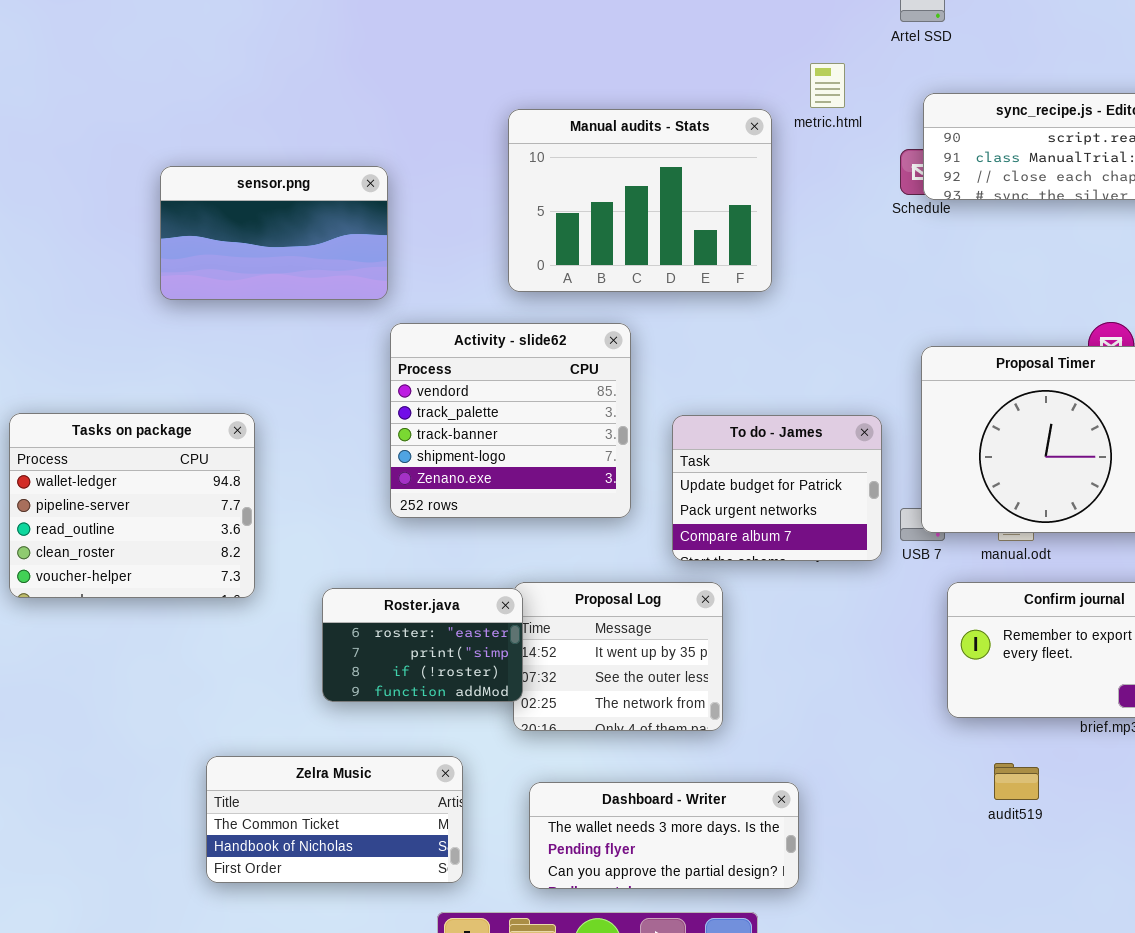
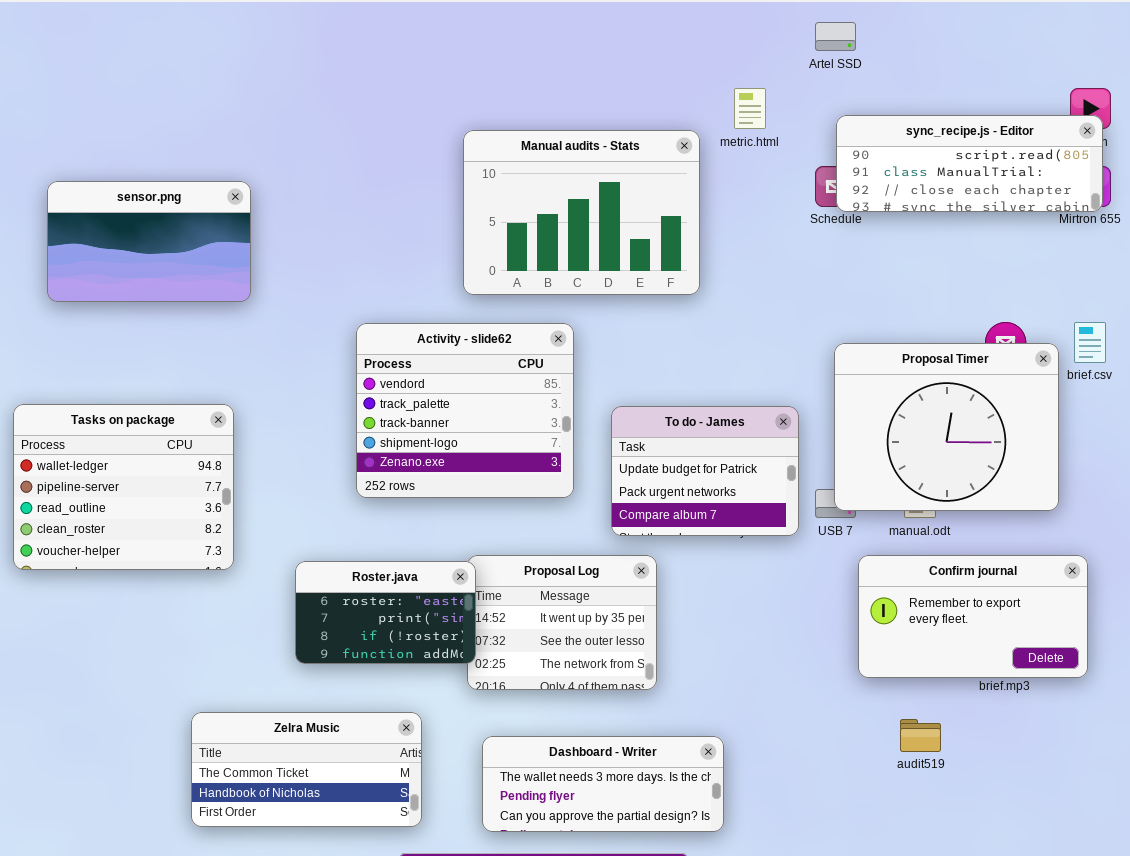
sensor.png: [160,166,388,300] -> [47,181,251,302], moved

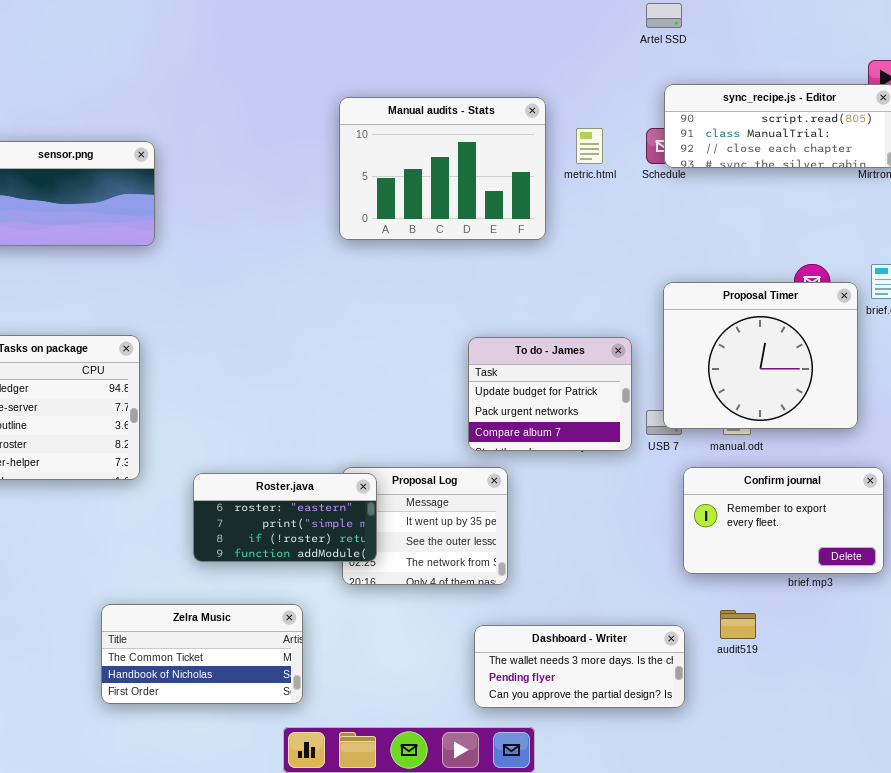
metric.html: [734,88,766,129] -> [576,128,603,164], moved
Activity - slide62: [356,323,574,498] -> none, closed
Roster.java: [295,561,476,664] -> [193,473,377,562], resized
Dashboard - Writer: [482,736,724,832] -> [474,625,685,708], moved

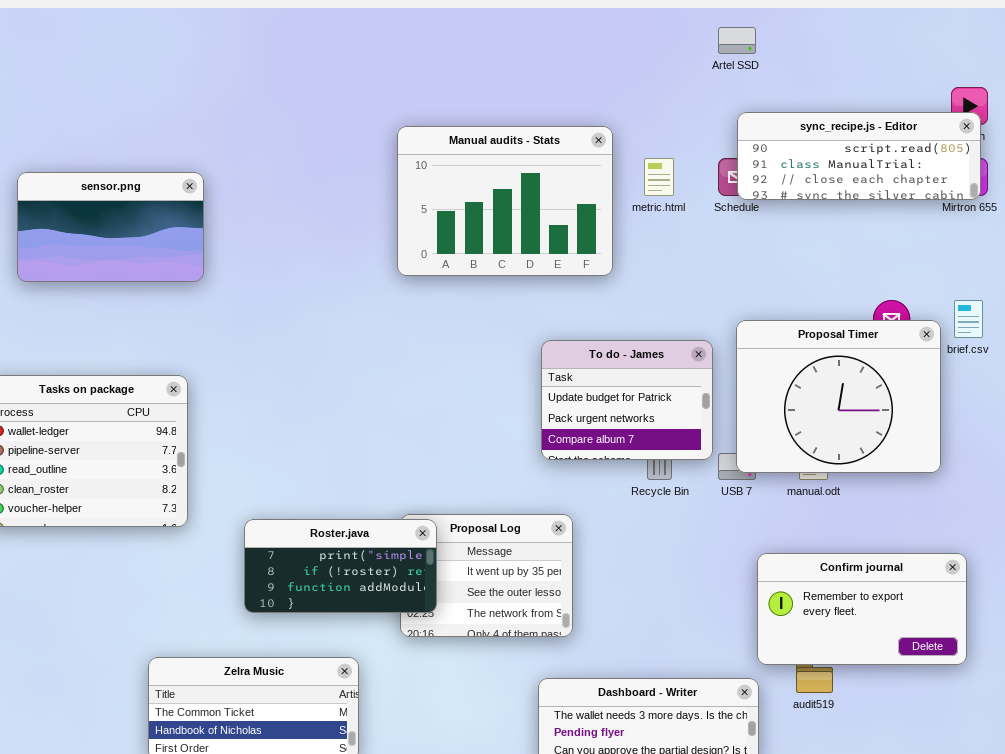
To do - James: [468,337,632,451] -> [541,340,713,460], moved
Confirm journal: [683,467,884,574] -> [757,553,967,665], moved
Roster.java: [193,473,377,562] -> [244,519,437,613], scrolled down 1 row

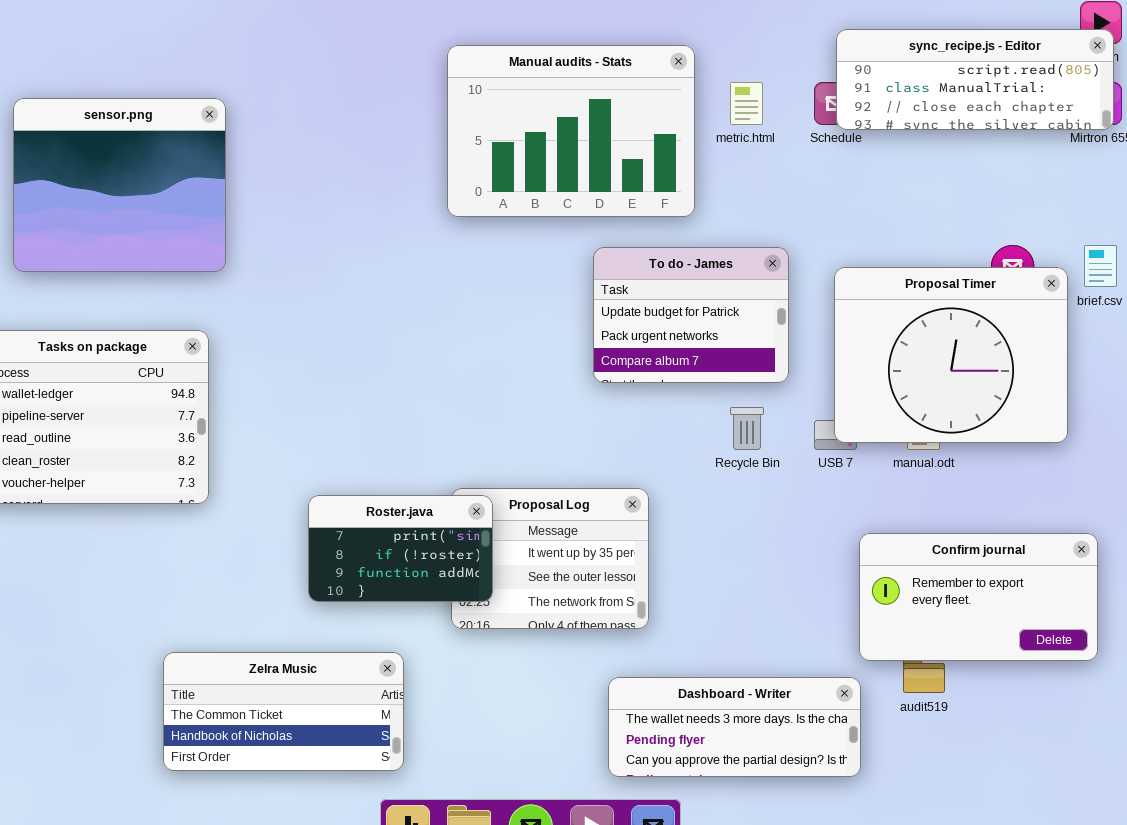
sensor.png: [17,172,204,282] -> [13,98,226,272], resized
To do - James: [541,340,713,460] -> [593,247,789,383], moved
Roster.java: [244,519,437,613] -> [308,495,493,602], resized

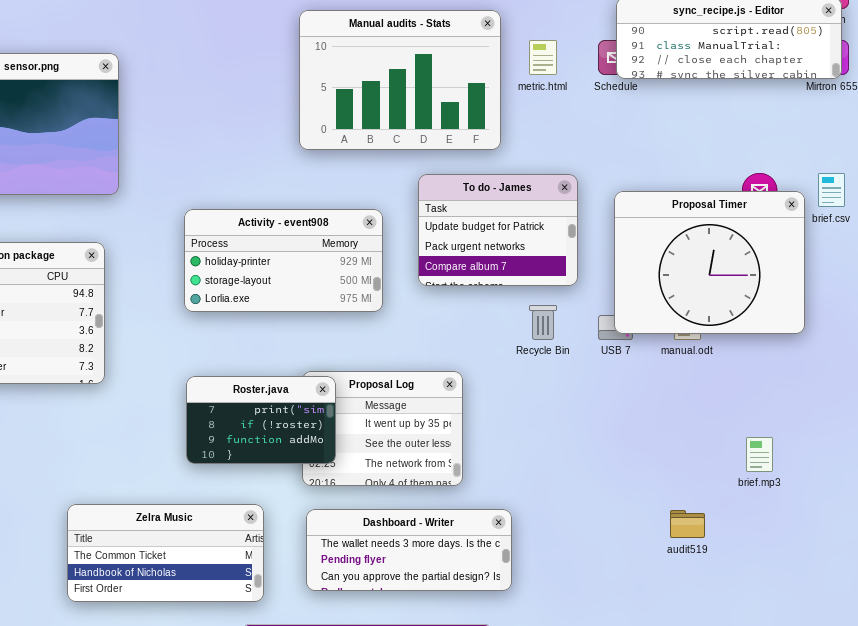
Activity - event908: none -> [184,209,383,312], opened
Confirm journal: [859,533,1098,661] -> none, closed
Dashboard - Writer: [608,677,861,777] -> [306,509,512,591], moved

